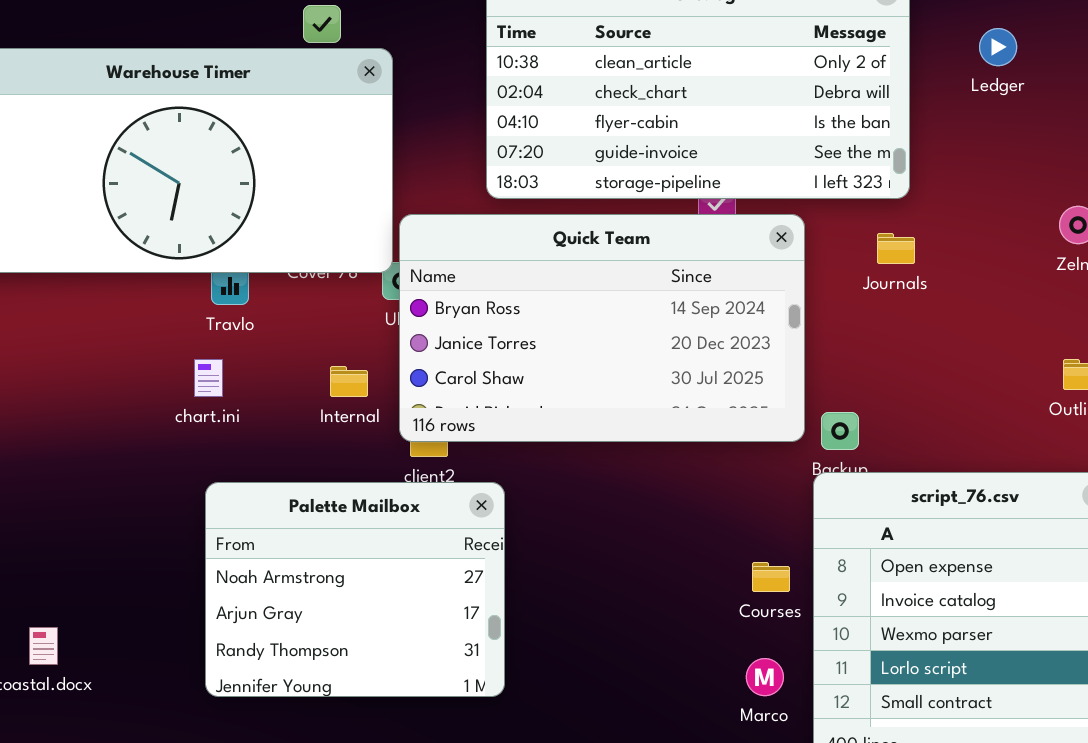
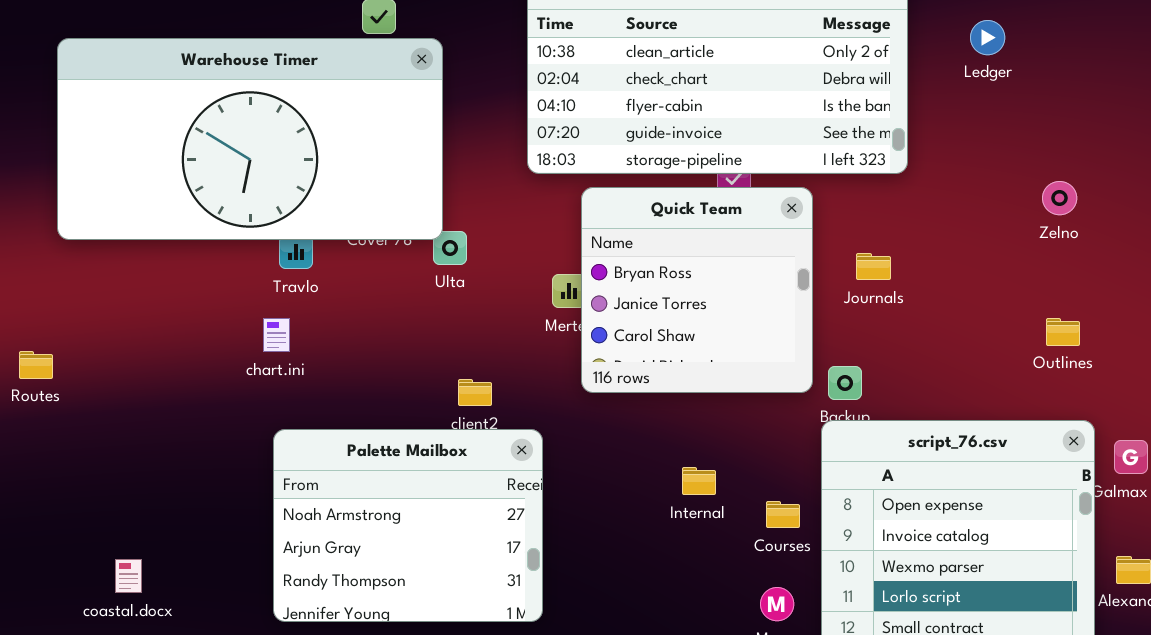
Quick Team: [399,214,805,442] -> [581,187,813,393], resized
Journals: [877,233,915,264] -> [856,253,891,280], moved
Internal: [330,366,368,397] -> [682,467,716,495], moved

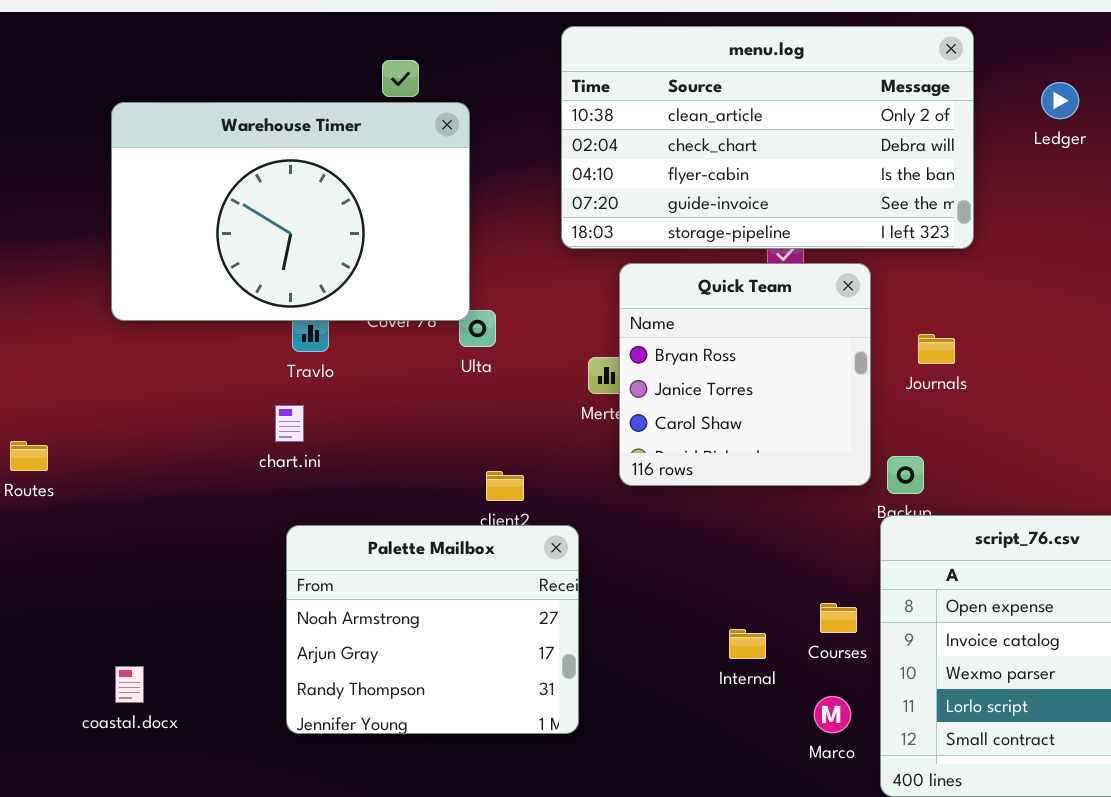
Warehouse Timer: [57,38,443,240] -> [111,102,470,321], resized
Internal: [682,467,716,495] -> [729,629,766,659], moved

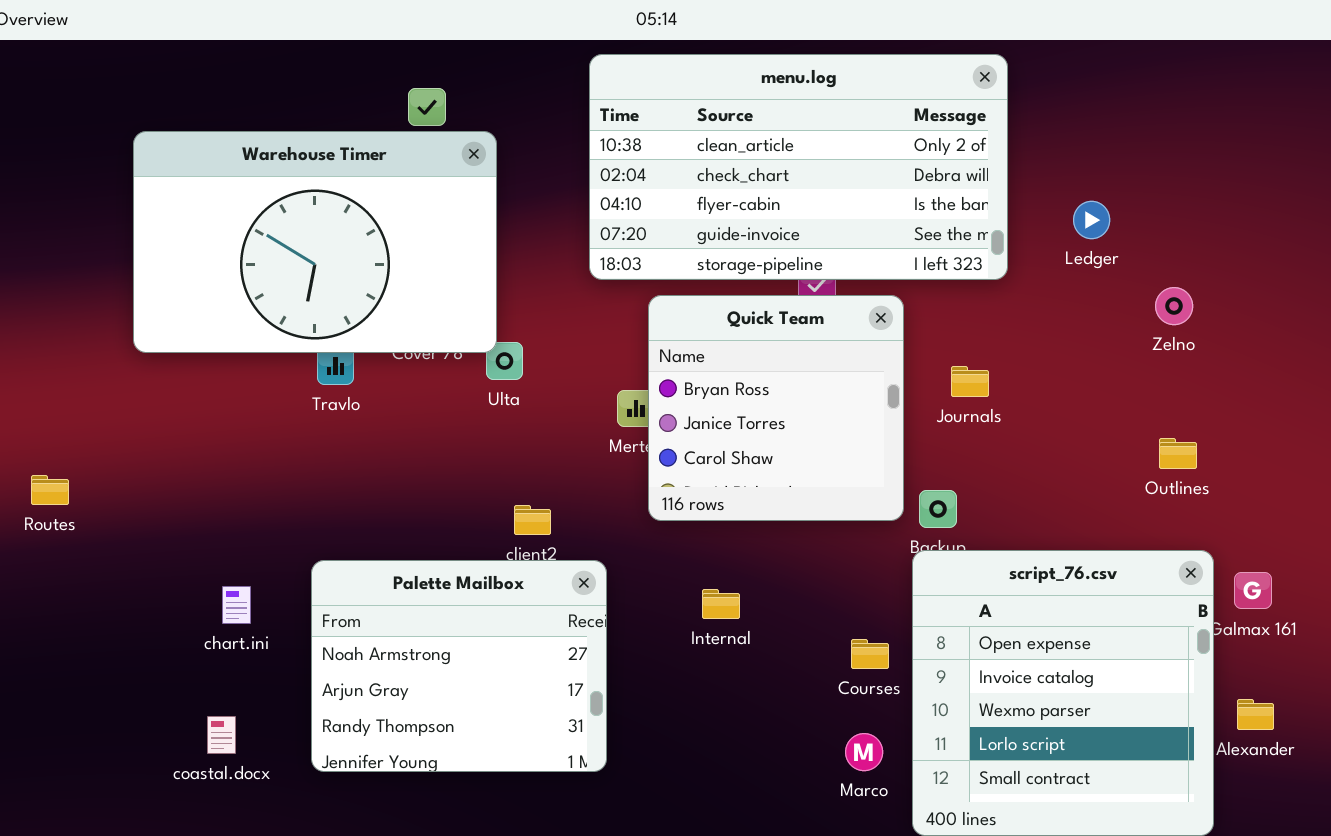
Ledger: [1041,82,1079,119] -> [1073,201,1110,239], moved
chart.ini: [275,405,304,442] -> [222,586,251,624], moved
Internal: [729,629,766,659] -> [702,589,740,619], moved
coastal.docx: [115,666,144,703] -> [207,716,236,754], moved

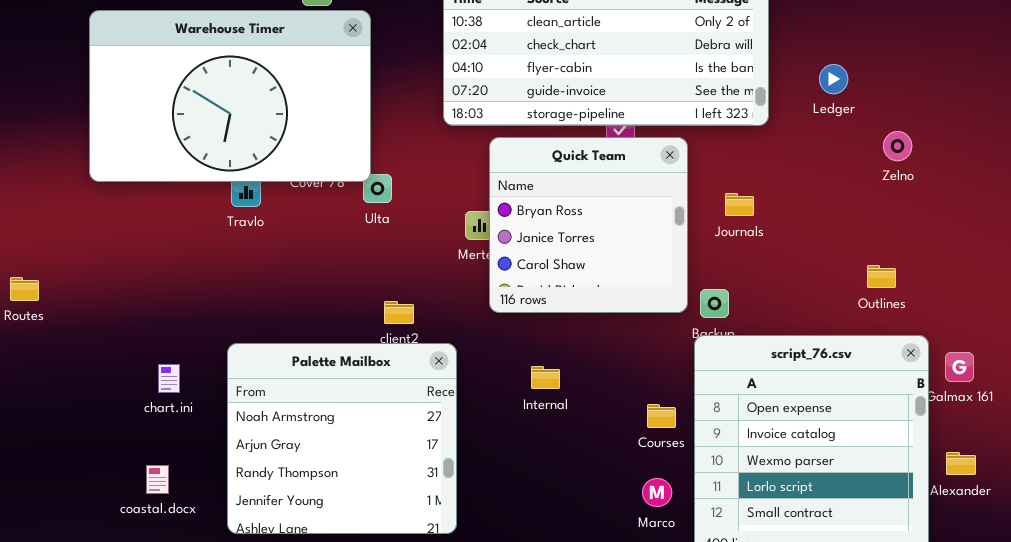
Outlines: [1159,438,1197,469] -> [867,265,896,288], moved
Palette Mailbox: [311,560,607,772] -> [227,343,457,534], resized

